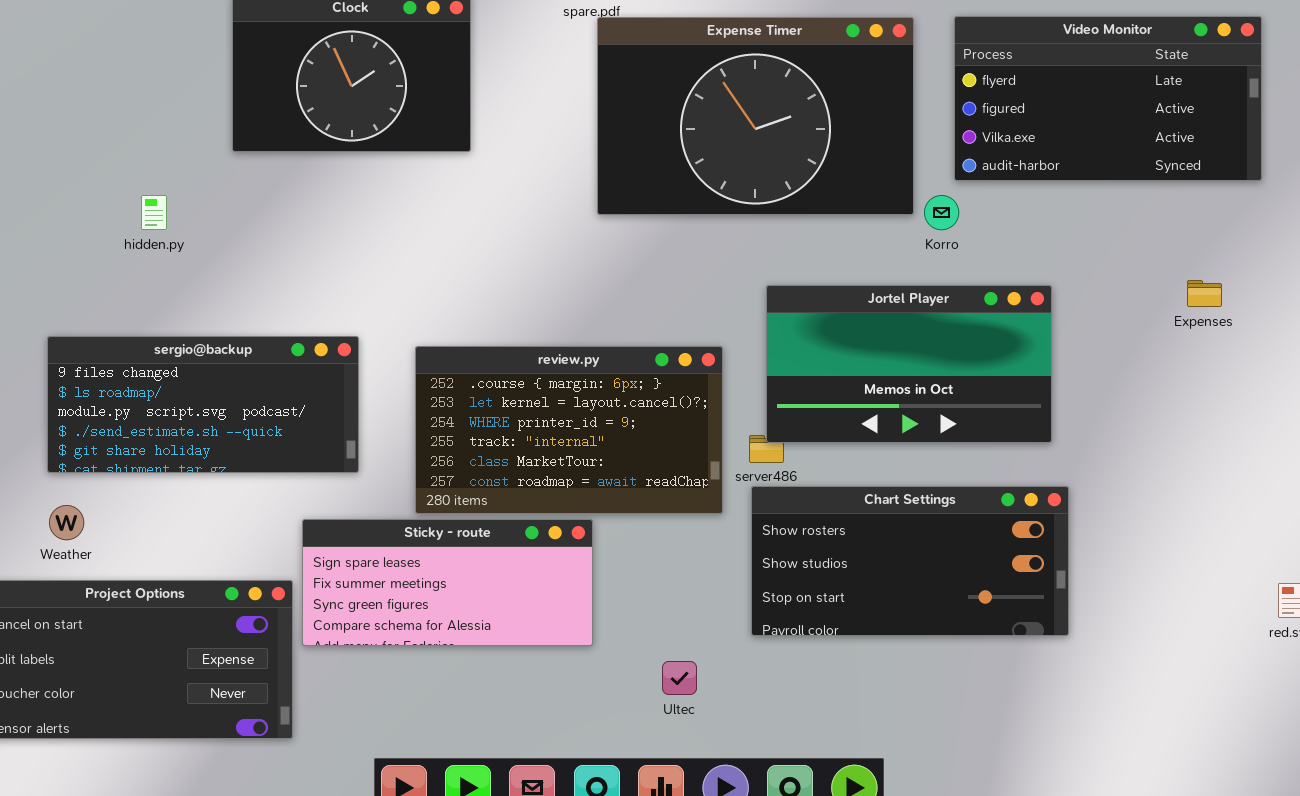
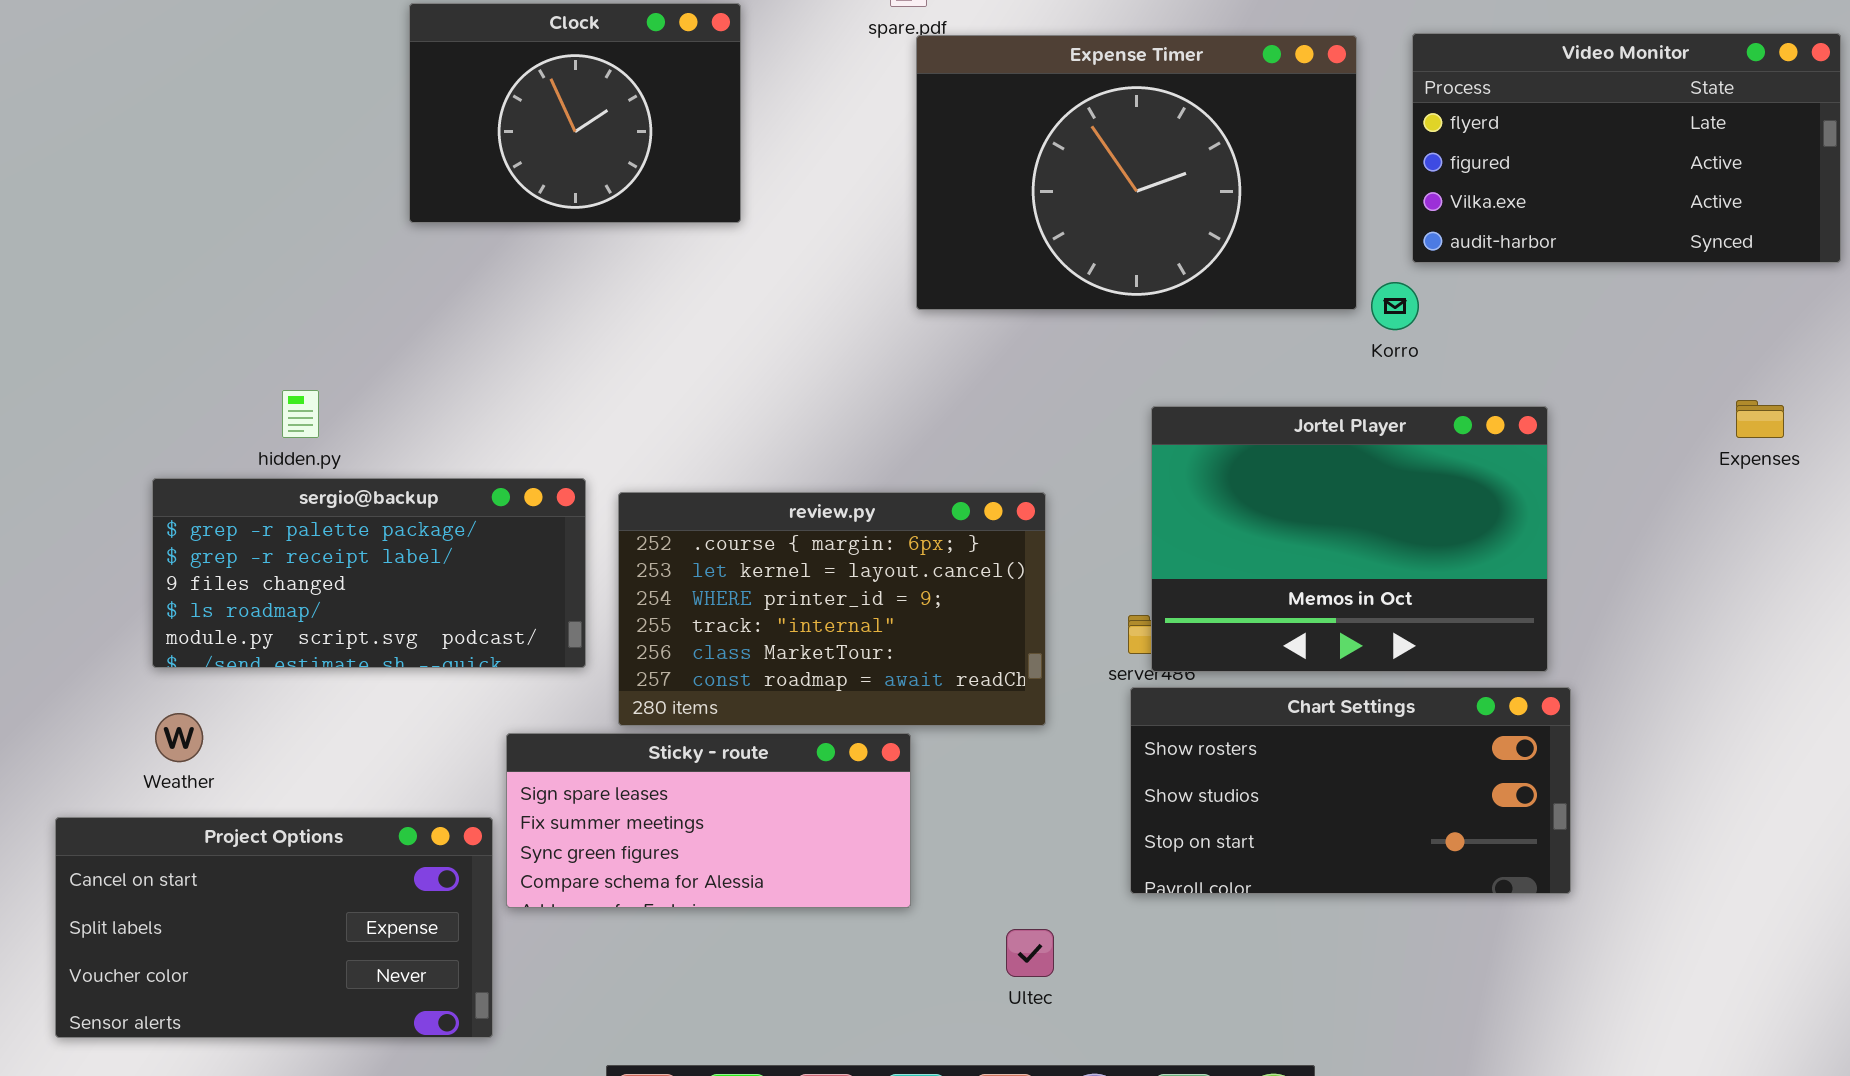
hidden.py: [141,195,167,230] -> [282,390,319,438], moved
Jortel Player: [766,285,1052,443] -> [1151,406,1548,672], resized
sergio@backup: [47,336,359,473] -> [152,478,586,668], scrolled up 2 rows
review.py: [415,346,723,514] -> [618,492,1046,726], moved

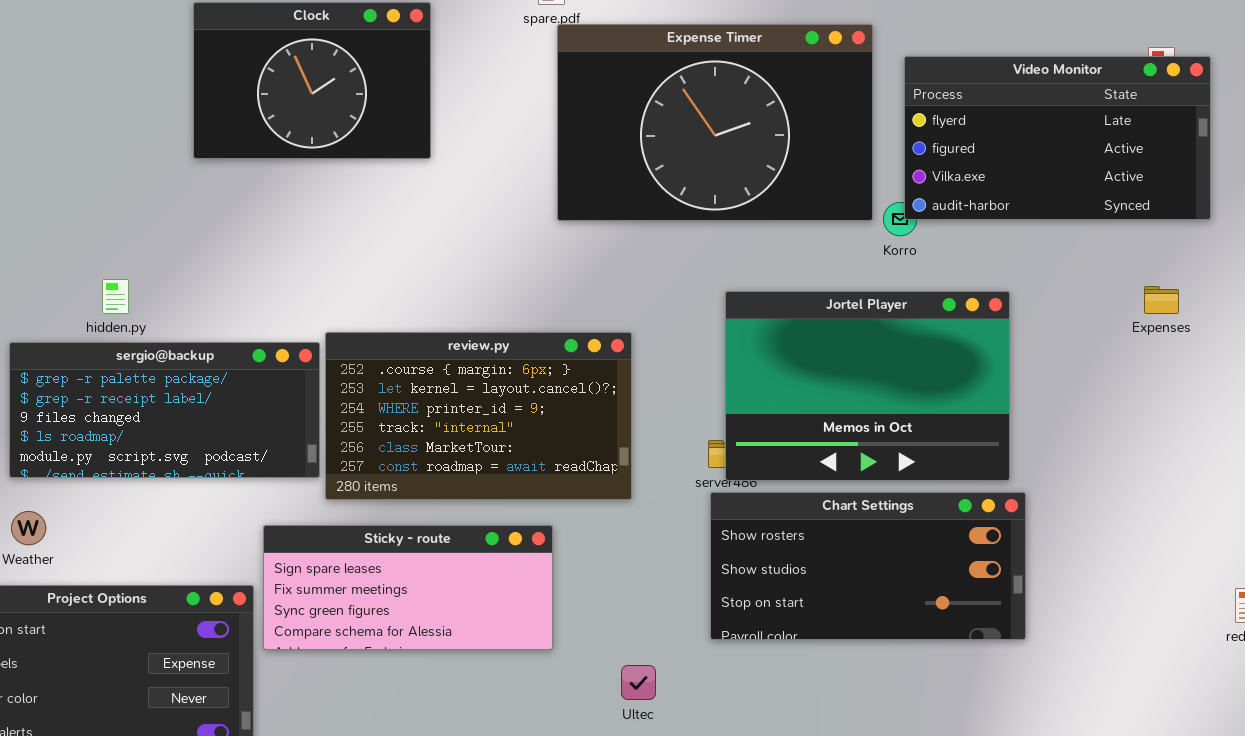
Video Monitor: [1412,33,1841,263] -> [904,56,1211,220], moved
review.py: [618,492,1046,726] -> [325,332,632,500], moved

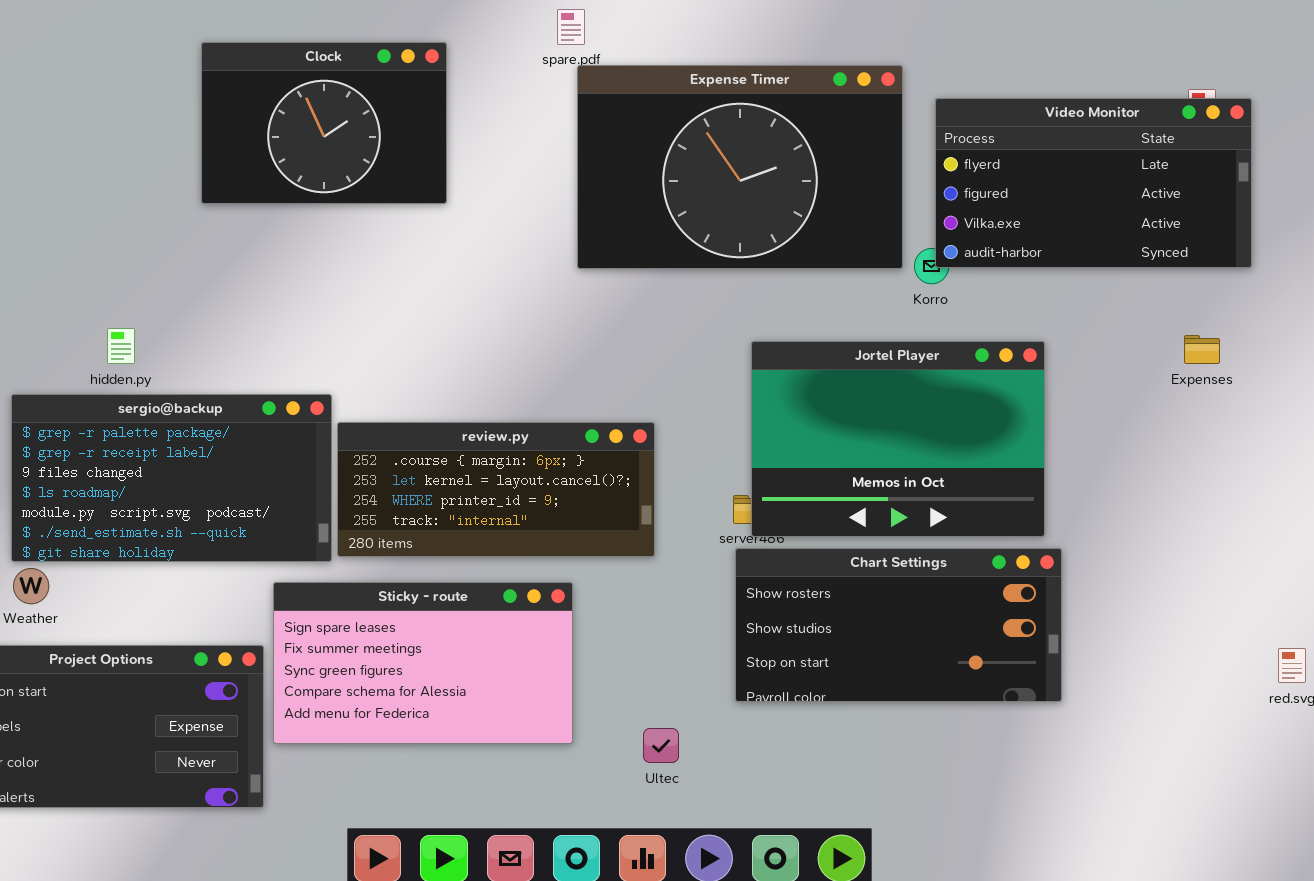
review.py: [325,332,632,500] -> [337,422,655,557], resized
sergio@backup: [9,342,320,478] -> [11,394,332,562], resized
Sticky - route: [263,525,553,650] -> [273,582,573,744], resized

